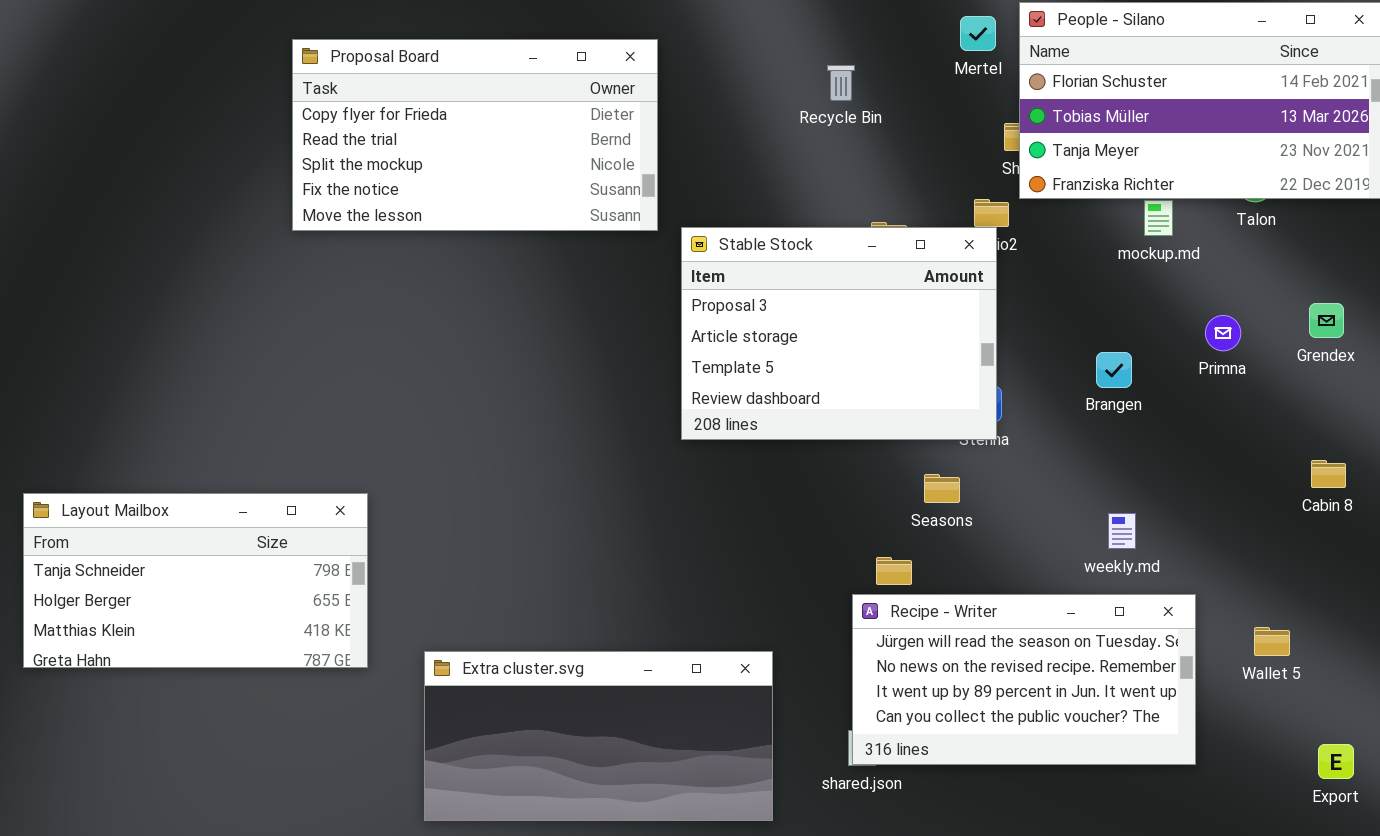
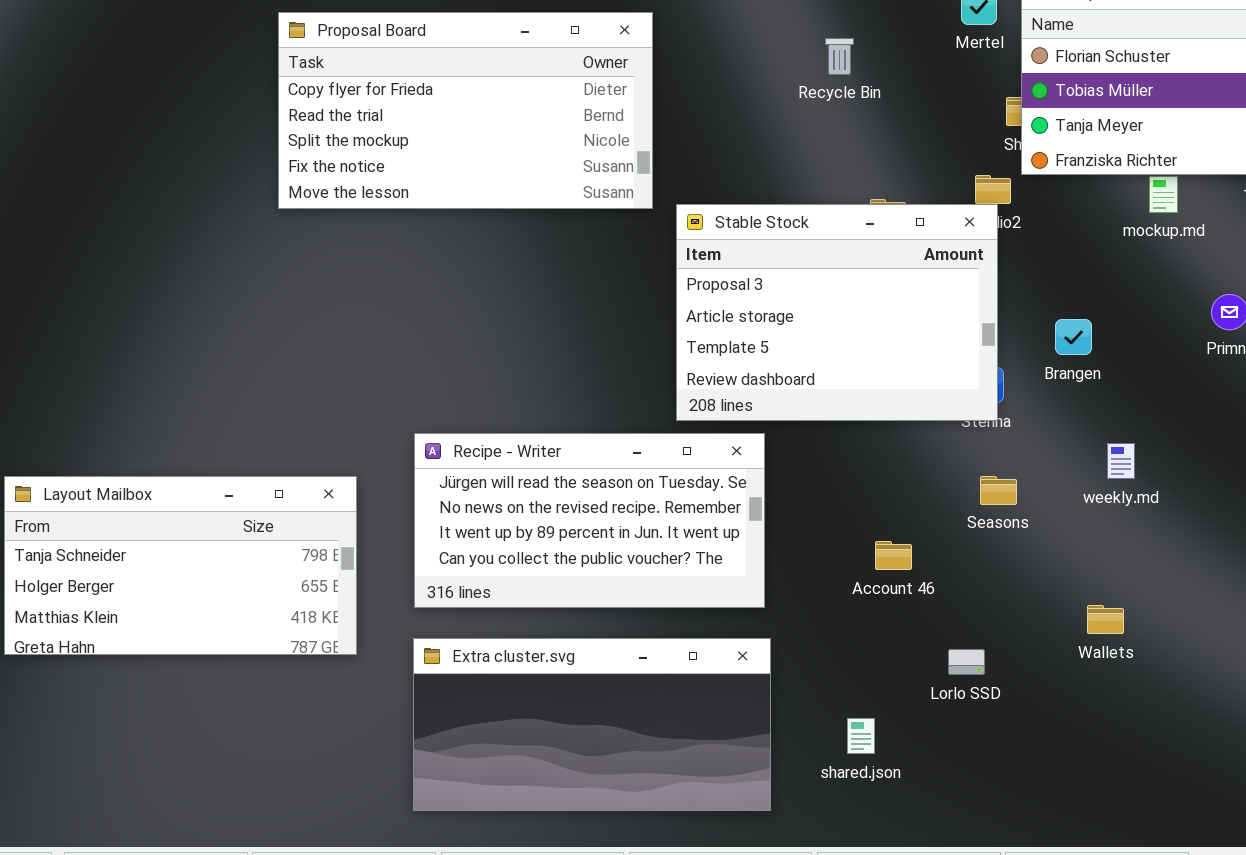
Brangen: [1096,352,1132,388] -> [1055,319,1092,355], moved
Seasons: [924,474,960,503] -> [980,476,1017,505], moved
weekly.md: [1108,513,1136,549] -> [1107,443,1135,479], moved
Recipe - Writer: [852,594,1196,765] -> [414,433,765,608], moved

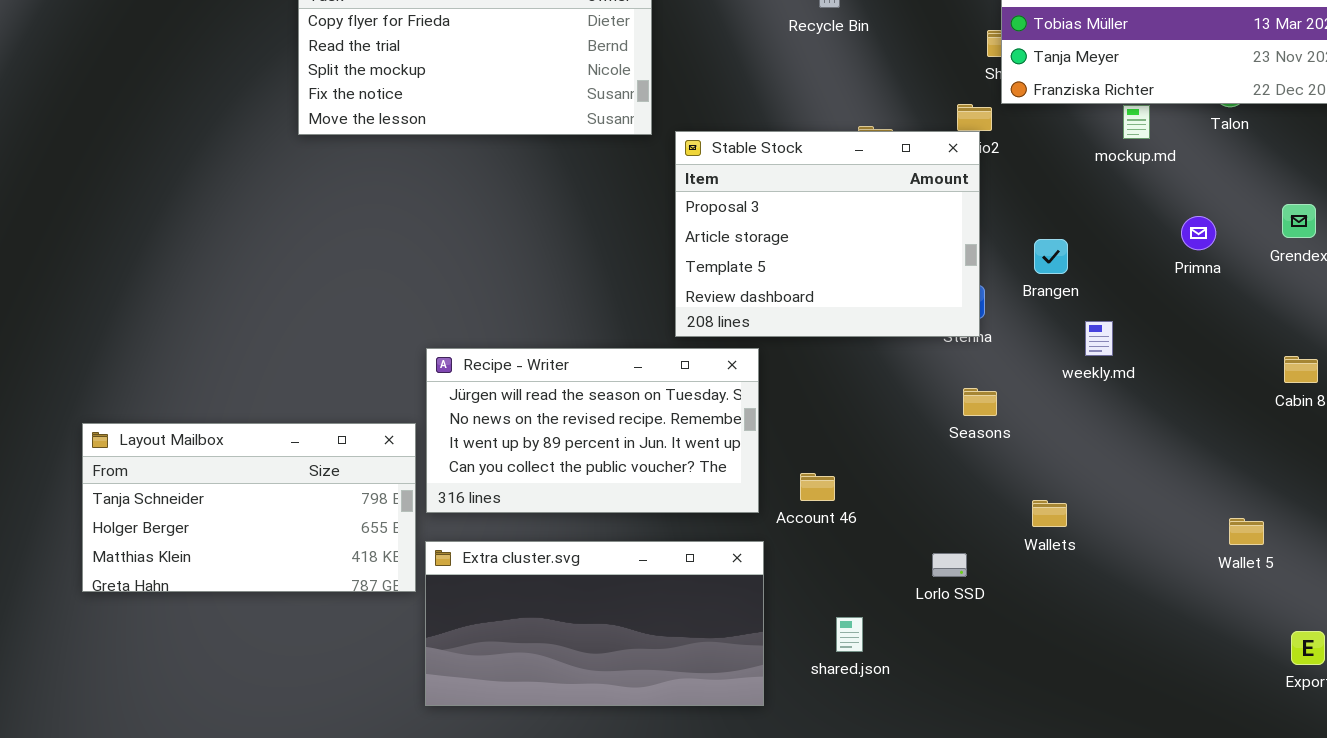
weekly.md: [1107,443,1135,479] -> [1085,321,1113,356], moved
Layout Mailbox: [4,476,357,655] -> [82,423,416,592], moved
Account 46: [875,541,912,570] -> [800,473,835,501], moved
Wallets: [1087,605,1124,634] -> [1032,500,1067,527], moved

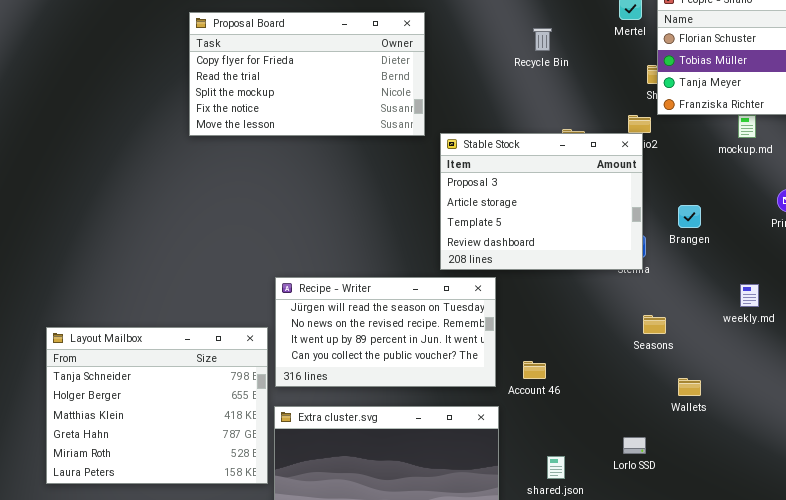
weekly.md: [1085,321,1113,356] -> [740,284,759,307], moved
Seasons: [963,388,997,416] -> [643,315,666,334], moved
Layout Mailbox: [82,423,416,592] -> [46,327,268,484], resized
Lorlo SSD: [932,553,967,577] -> [623,437,646,454], moved

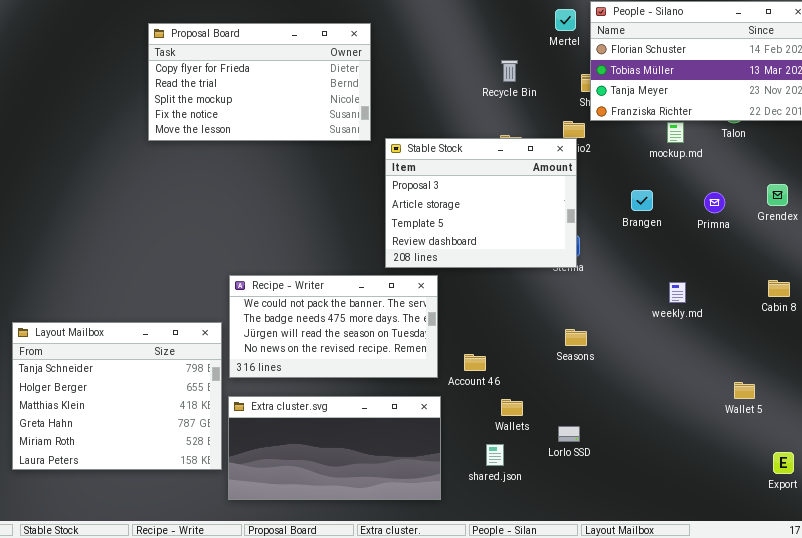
Recycle Bin: [533,28,552,51] -> [501,60,518,82], moved
Brangen: [678,205,701,228] -> [631,190,653,211], moved
Recipe - Writer: [275,277,496,387] -> [229,275,438,378], scrolled up 2 rows
Seasons: [643,315,666,334] -> [565,329,587,346], moved
Wallets: [678,378,701,396] -> [501,399,523,416], moved

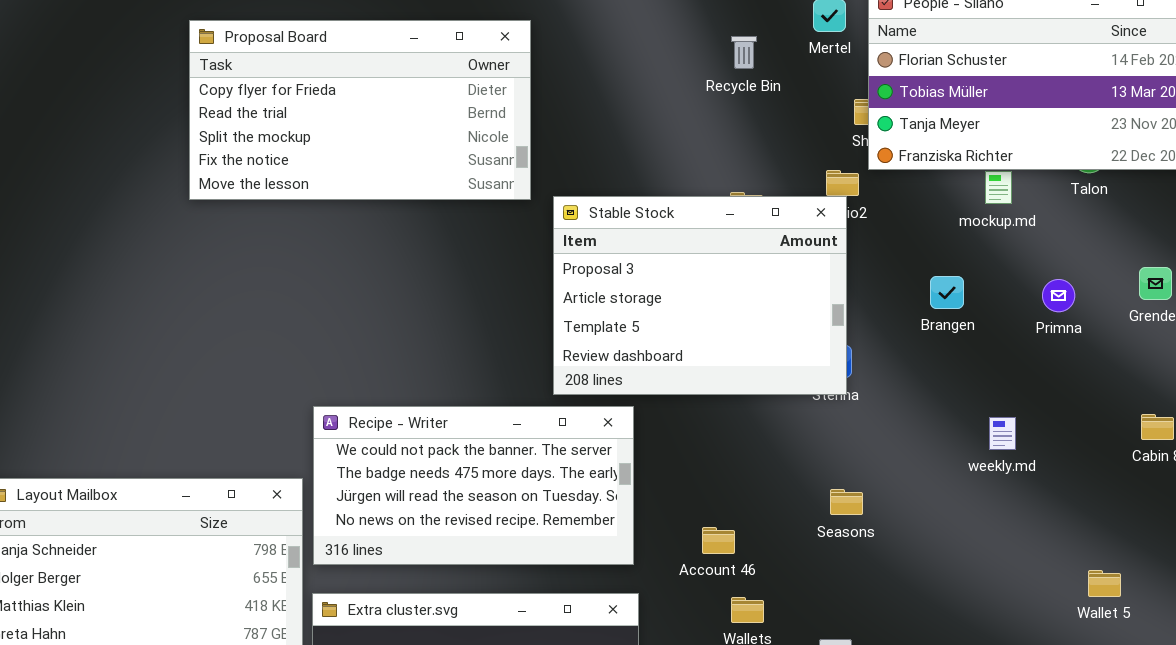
Recycle Bin: [501,60,518,82] -> [731,36,757,69], moved
Account 46: [464,354,486,371] -> [702,527,735,554], moved

